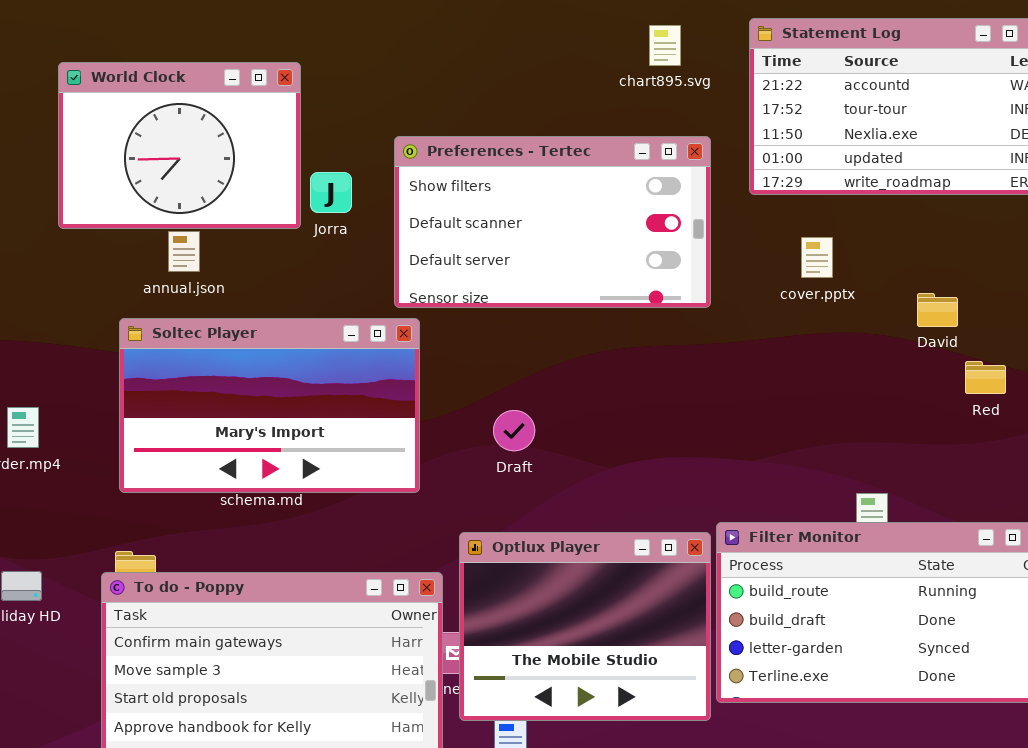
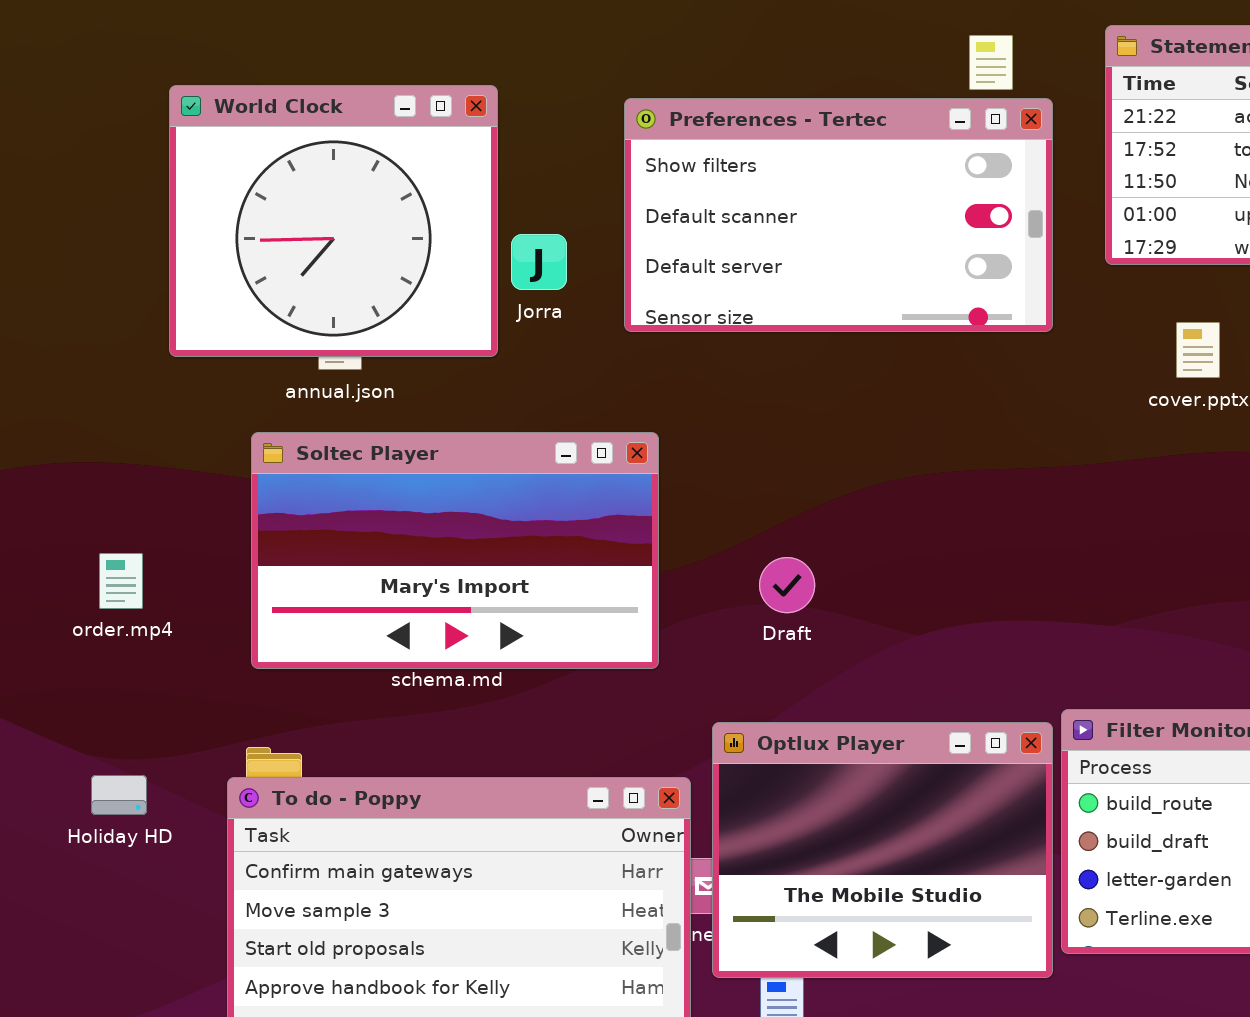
World Clock: [58,62,301,229] -> [169,85,498,357], resized
Preferences - Tertec: [394,136,711,308] -> [624,98,1053,332], moved

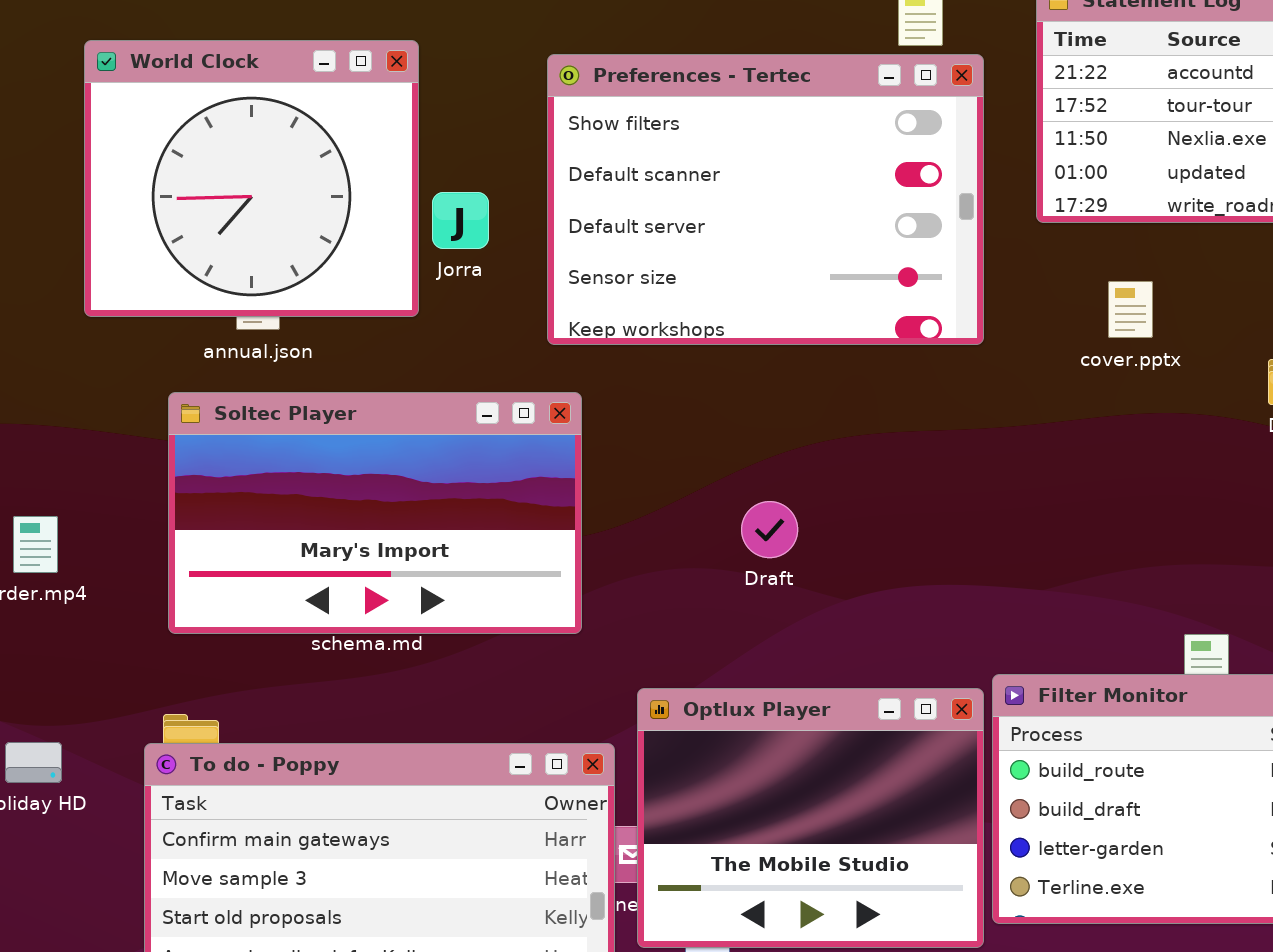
Preferences - Tertec: [624,98,1053,332] -> [547,54,984,345], resized
Draft: [759,557,815,613] -> [741,501,798,558], moved

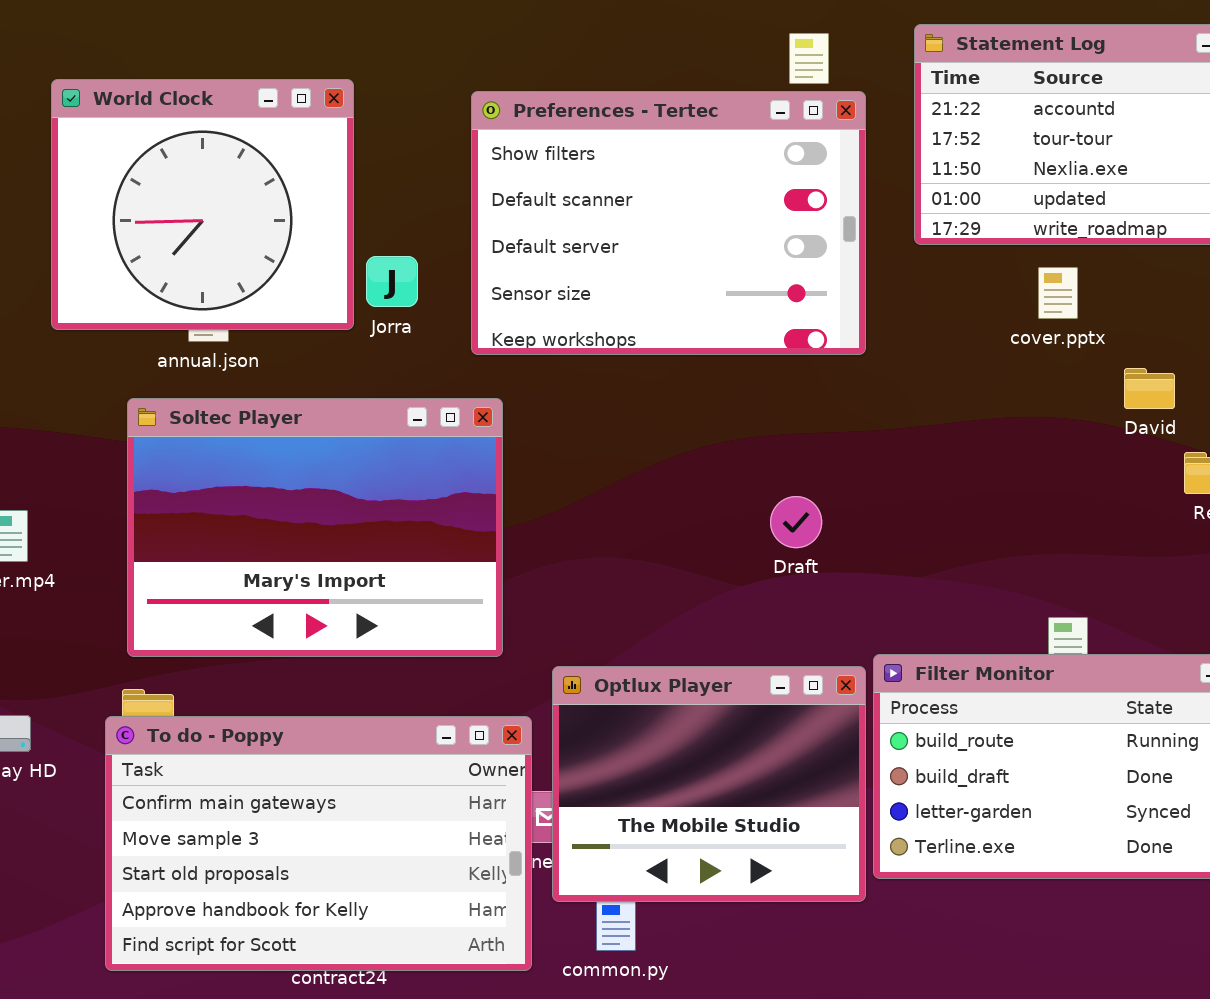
Jorra: [432,192,489,249] -> [366,256,418,307], moved
cover.pptx: [1108,281,1153,338] -> [1038,267,1078,319], moved
Soltec Player: [168,392,582,634] -> [127,398,503,657], resized
Draft: [741,501,798,558] -> [770,496,822,548], moved

